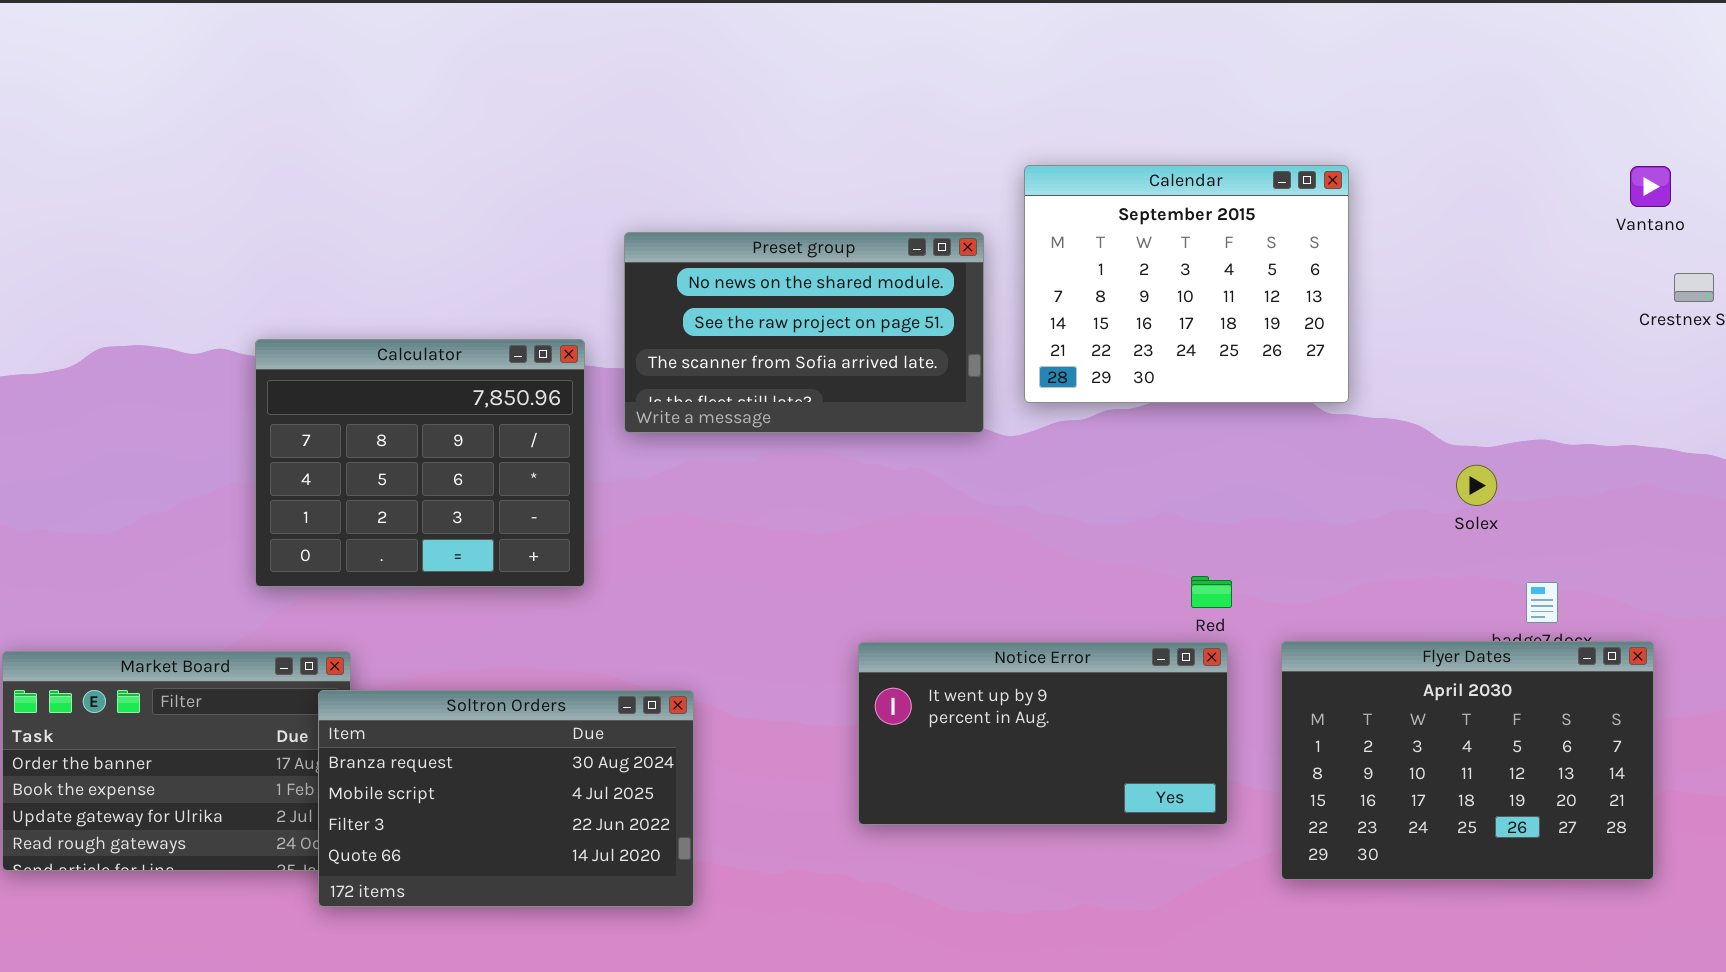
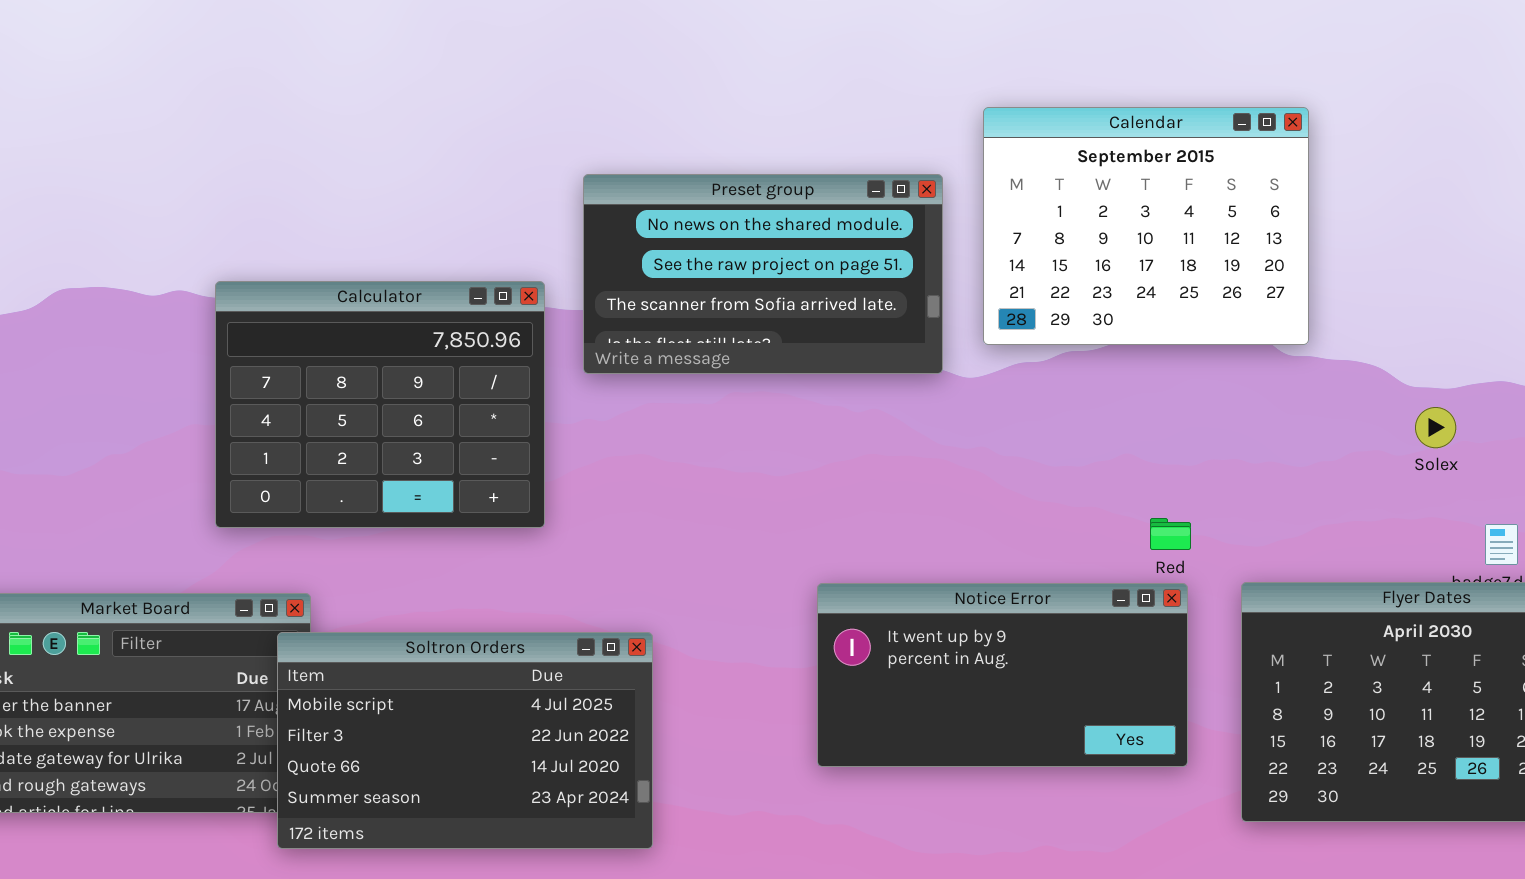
Soltron Orders: [318,690,694,907] -> [277,632,653,849], scrolled down 1 row

